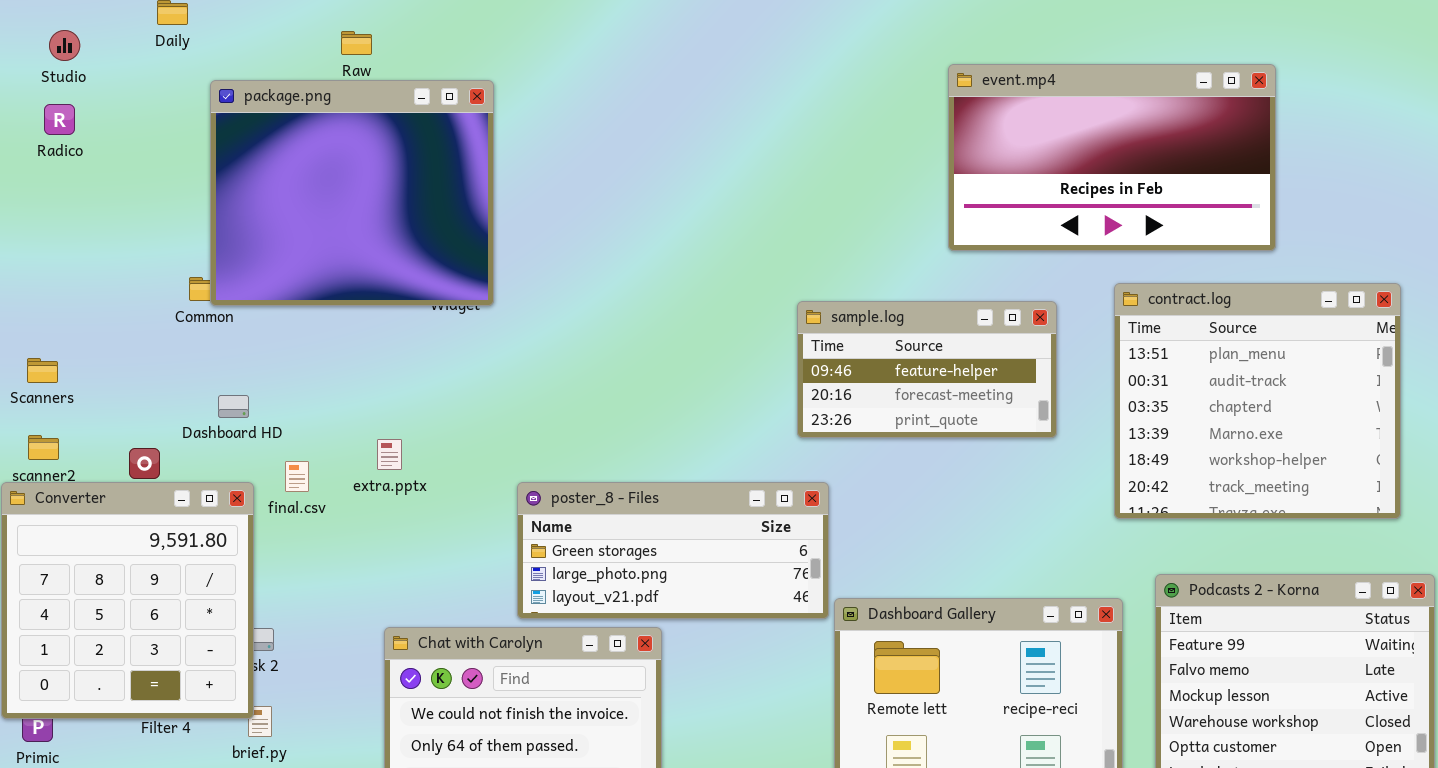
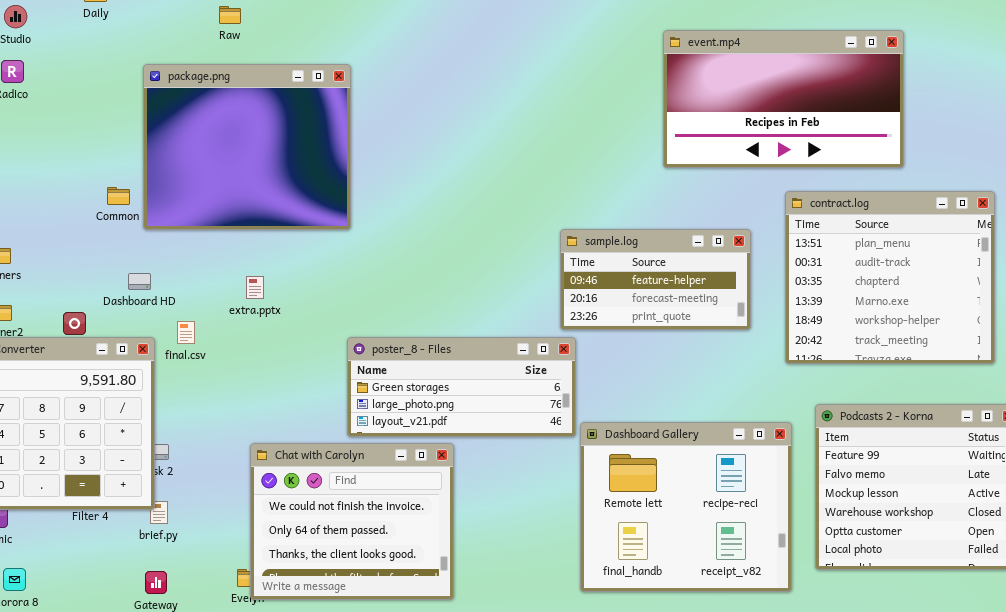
package.png: [210,80,494,306] -> [143,64,351,230], moved
sample.log: [797,301,1057,438] -> [560,229,751,330], moved
extra.pptx: [377,439,402,470] -> [246,276,264,299], moved

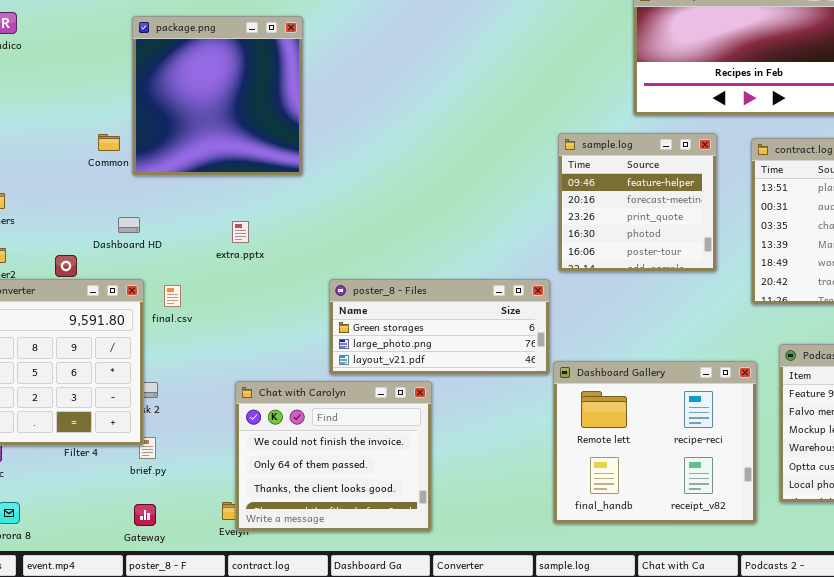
package.png: [143,64,351,230] -> [132,16,303,176], resized
sample.log: [560,229,751,330] -> [558,133,717,272], resized
final.csv: [177,321,195,344] -> [164,285,181,307], moved

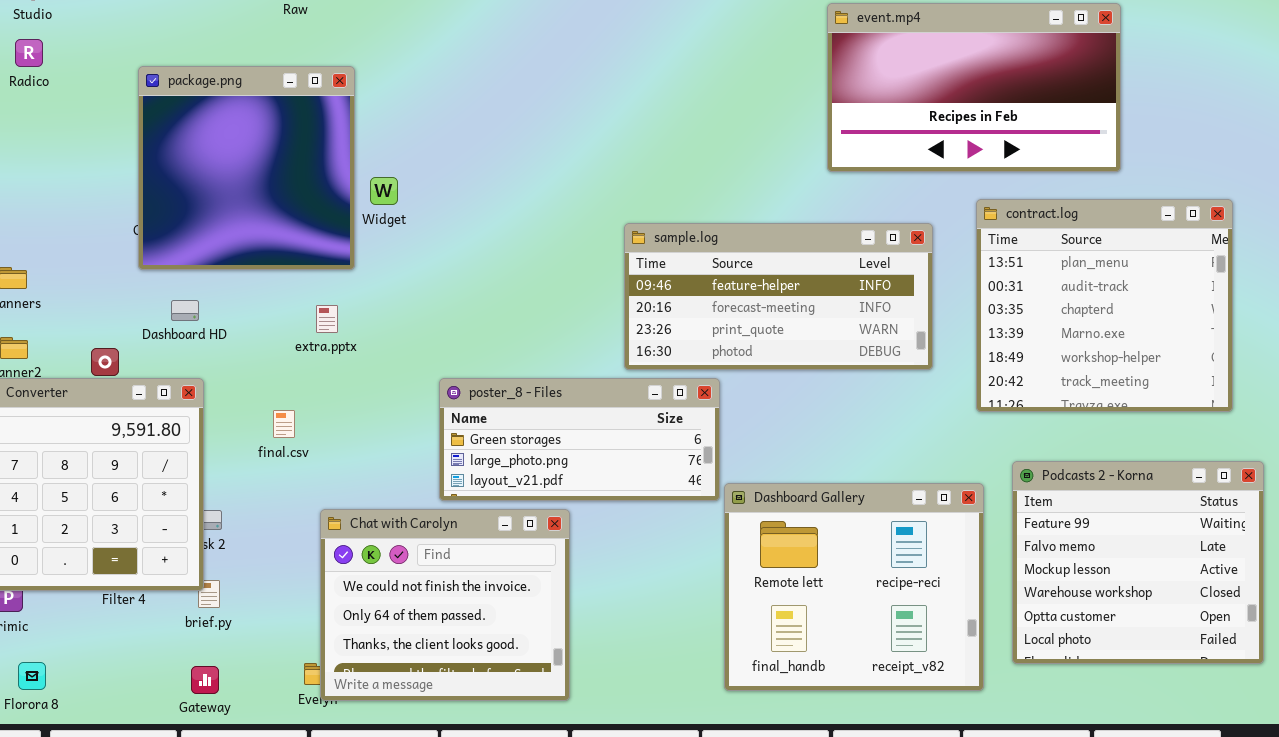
package.png: [132,16,303,176] -> [138,66,355,270], moved
sample.log: [558,133,717,272] -> [624,223,933,370], resized
final.csv: [164,285,181,307] -> [273,410,295,438], moved

